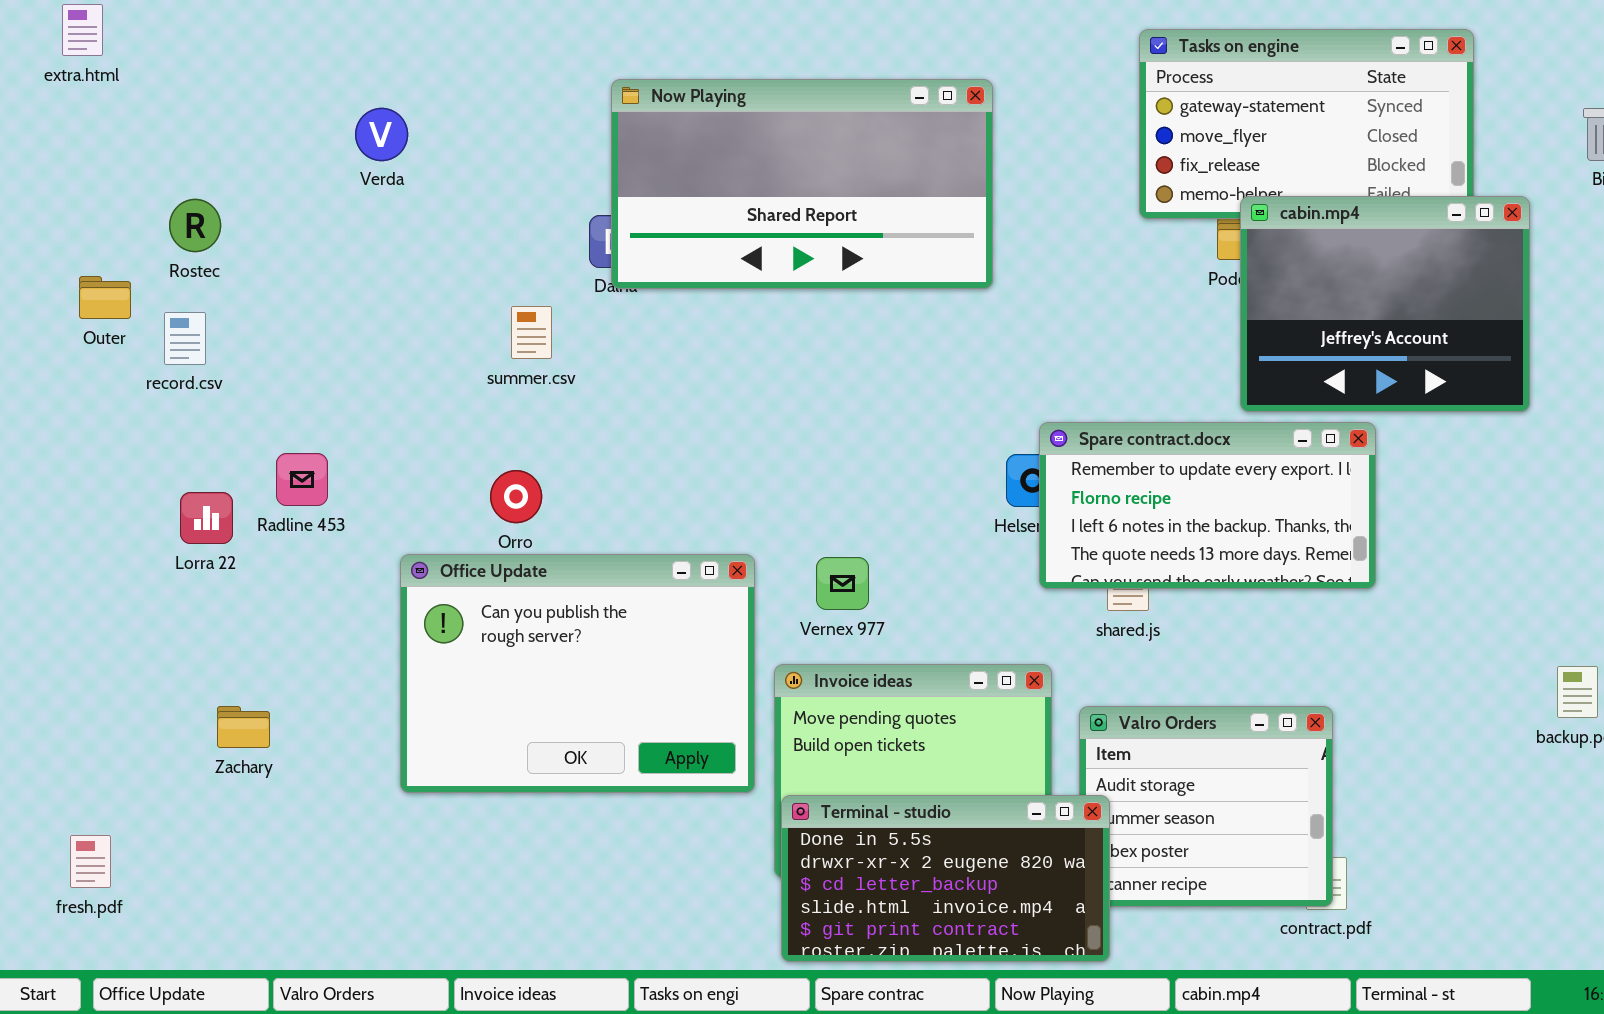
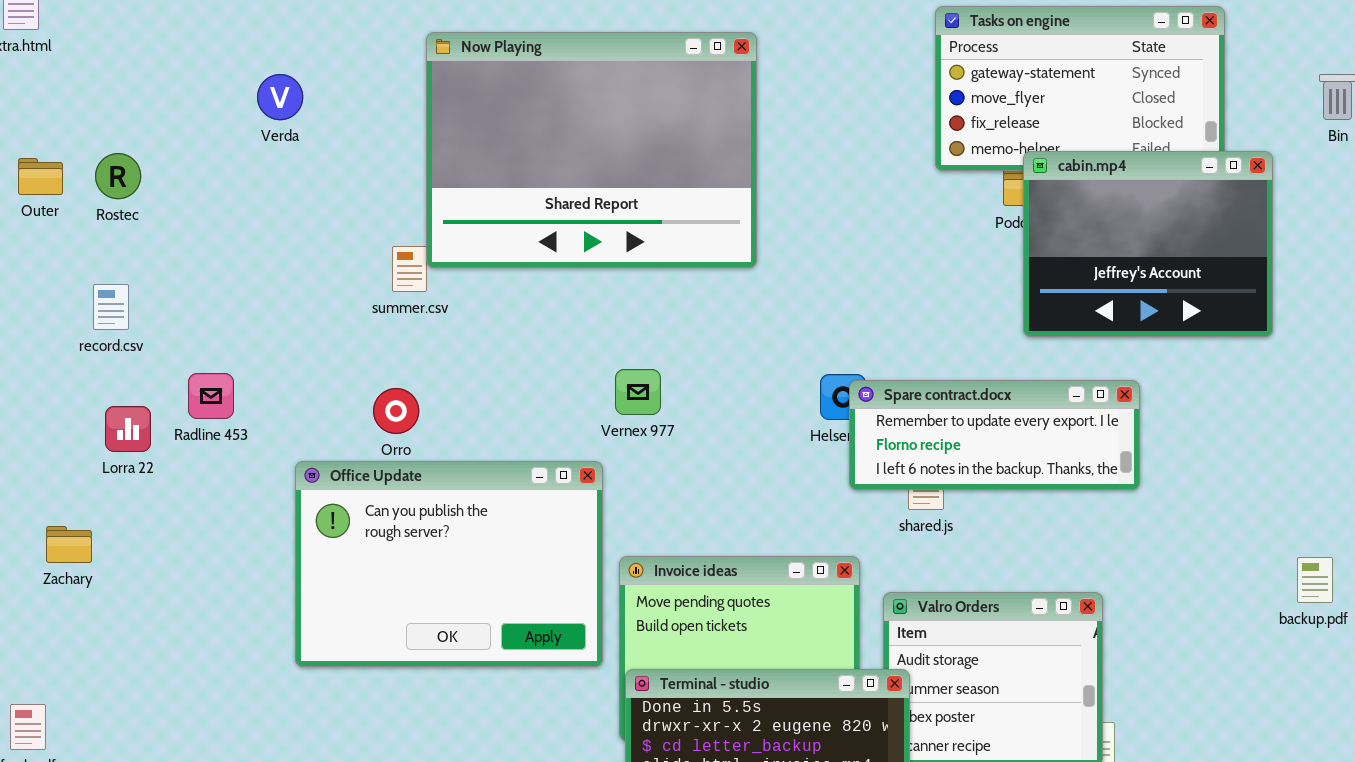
Now Playing: [611,79,993,289] -> [426,32,757,268], moved, resized
Outer: [79,276,131,319] -> [18,158,63,195], moved
record.csv: [164,312,206,365] -> [93,284,129,330], moved
Spare contract.docx: [1039,422,1376,589] -> [849,380,1140,490], resized
Vernex 977: [816,557,869,610] -> [615,369,661,415], moved
Zachary: [217,706,270,748] -> [46,526,92,563], moved

